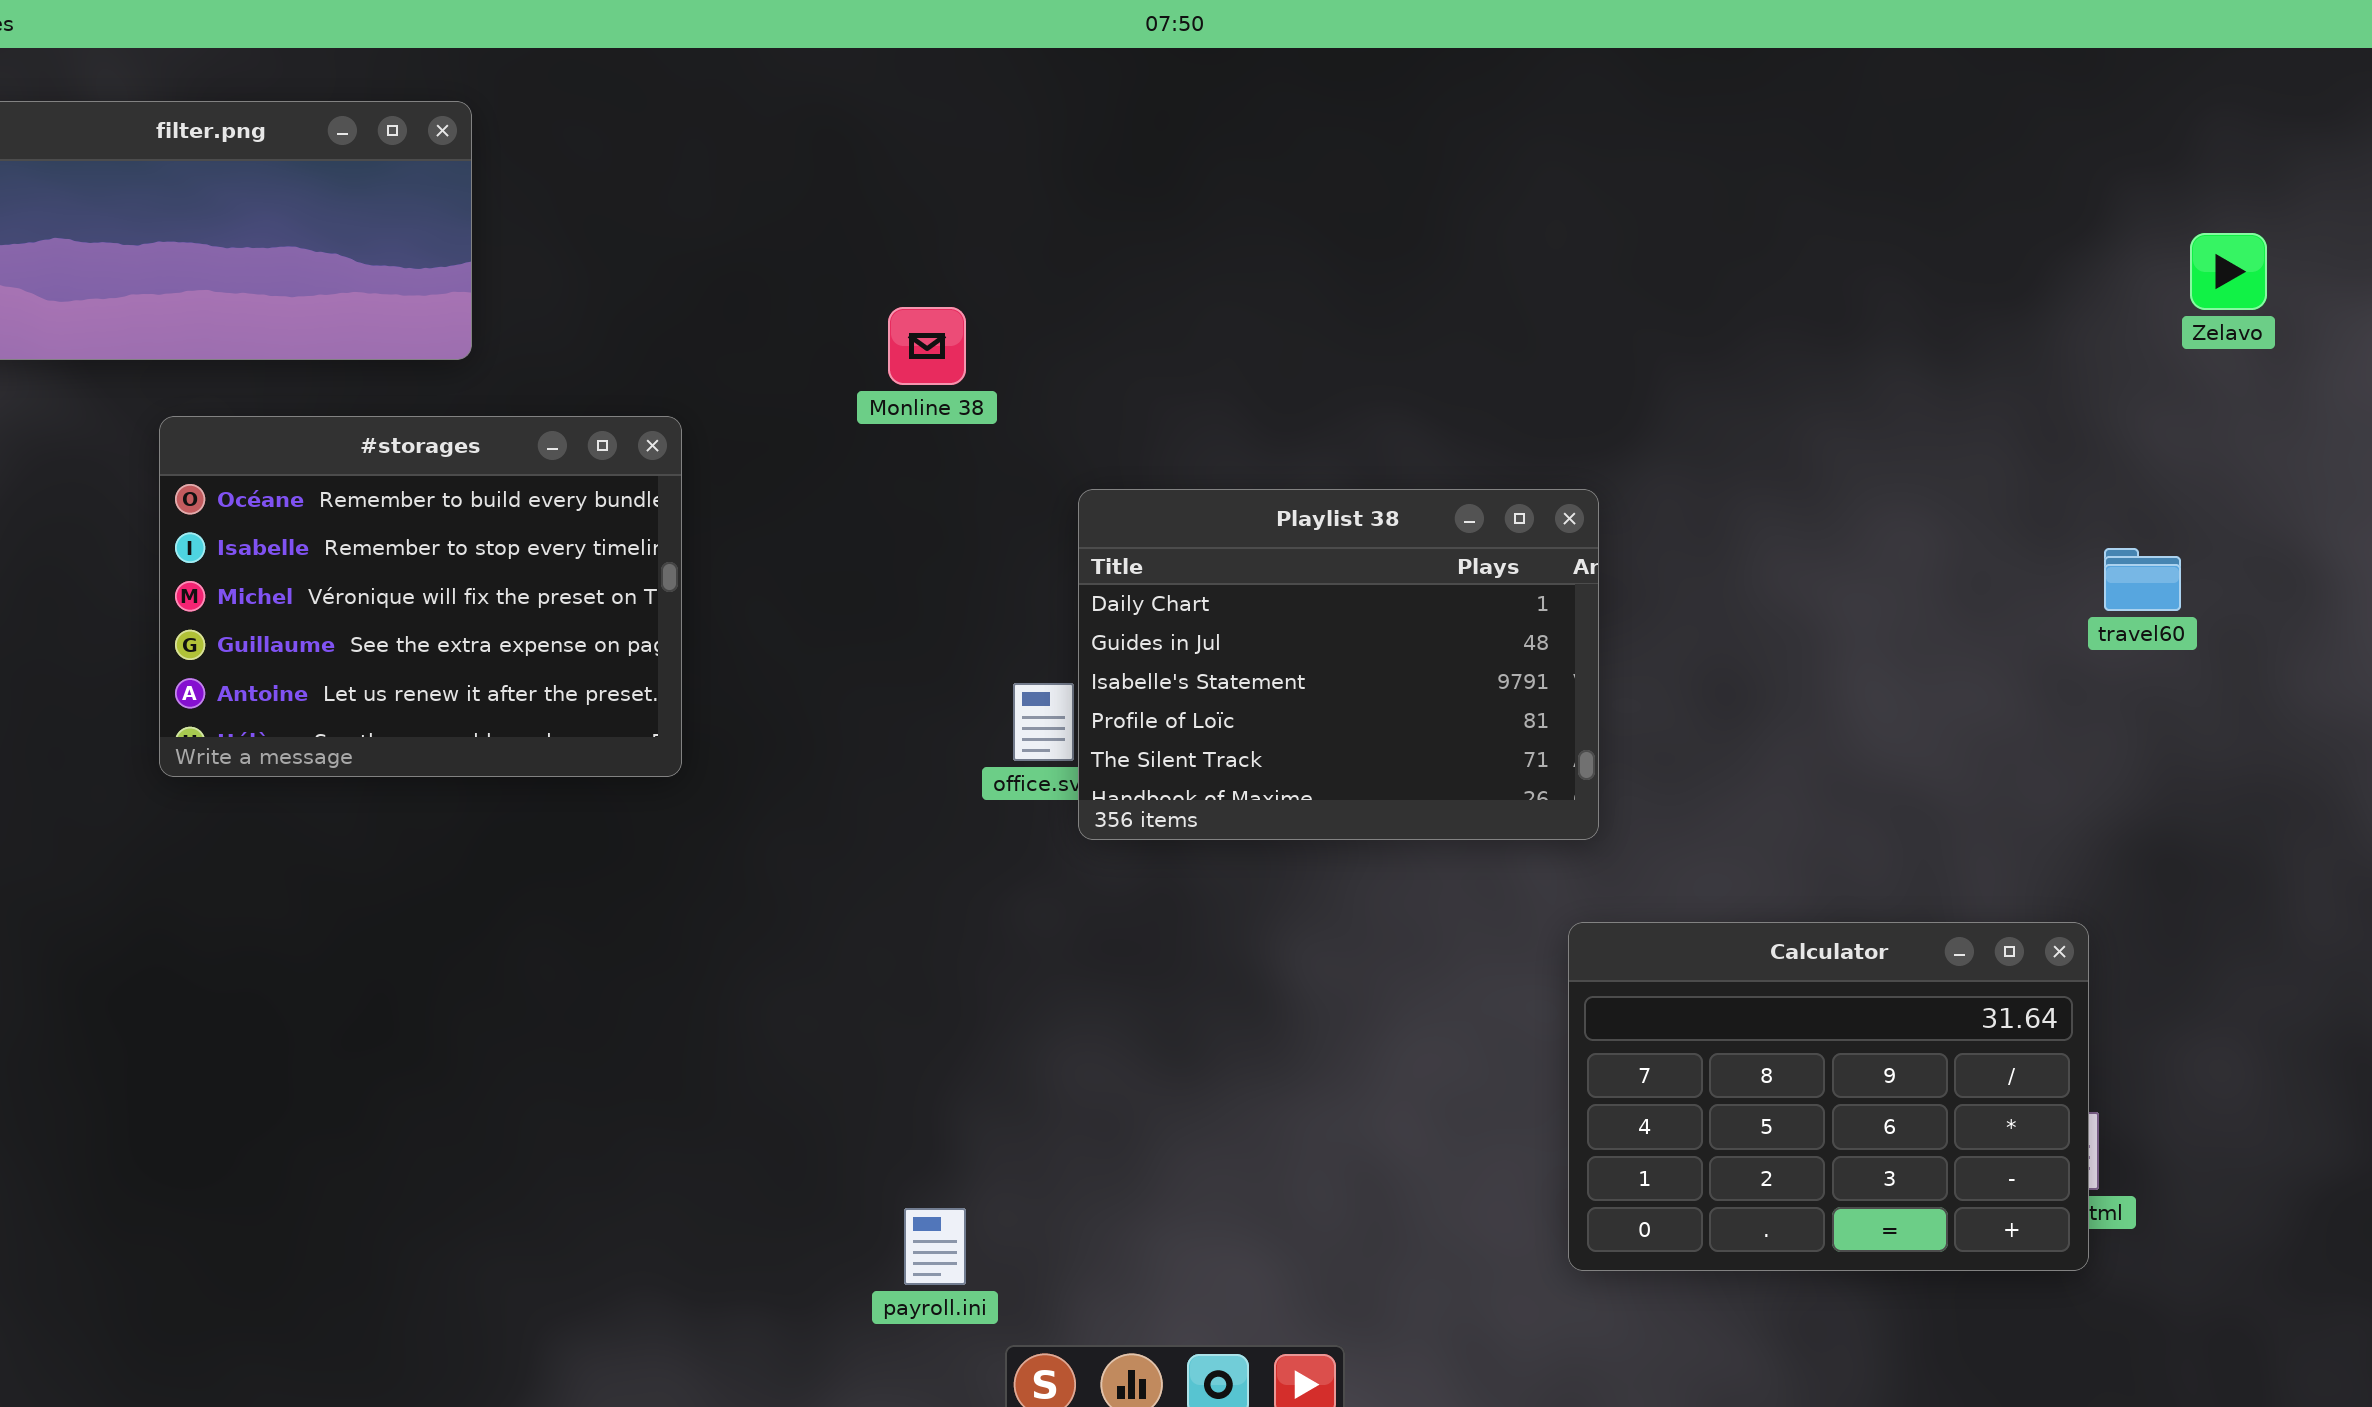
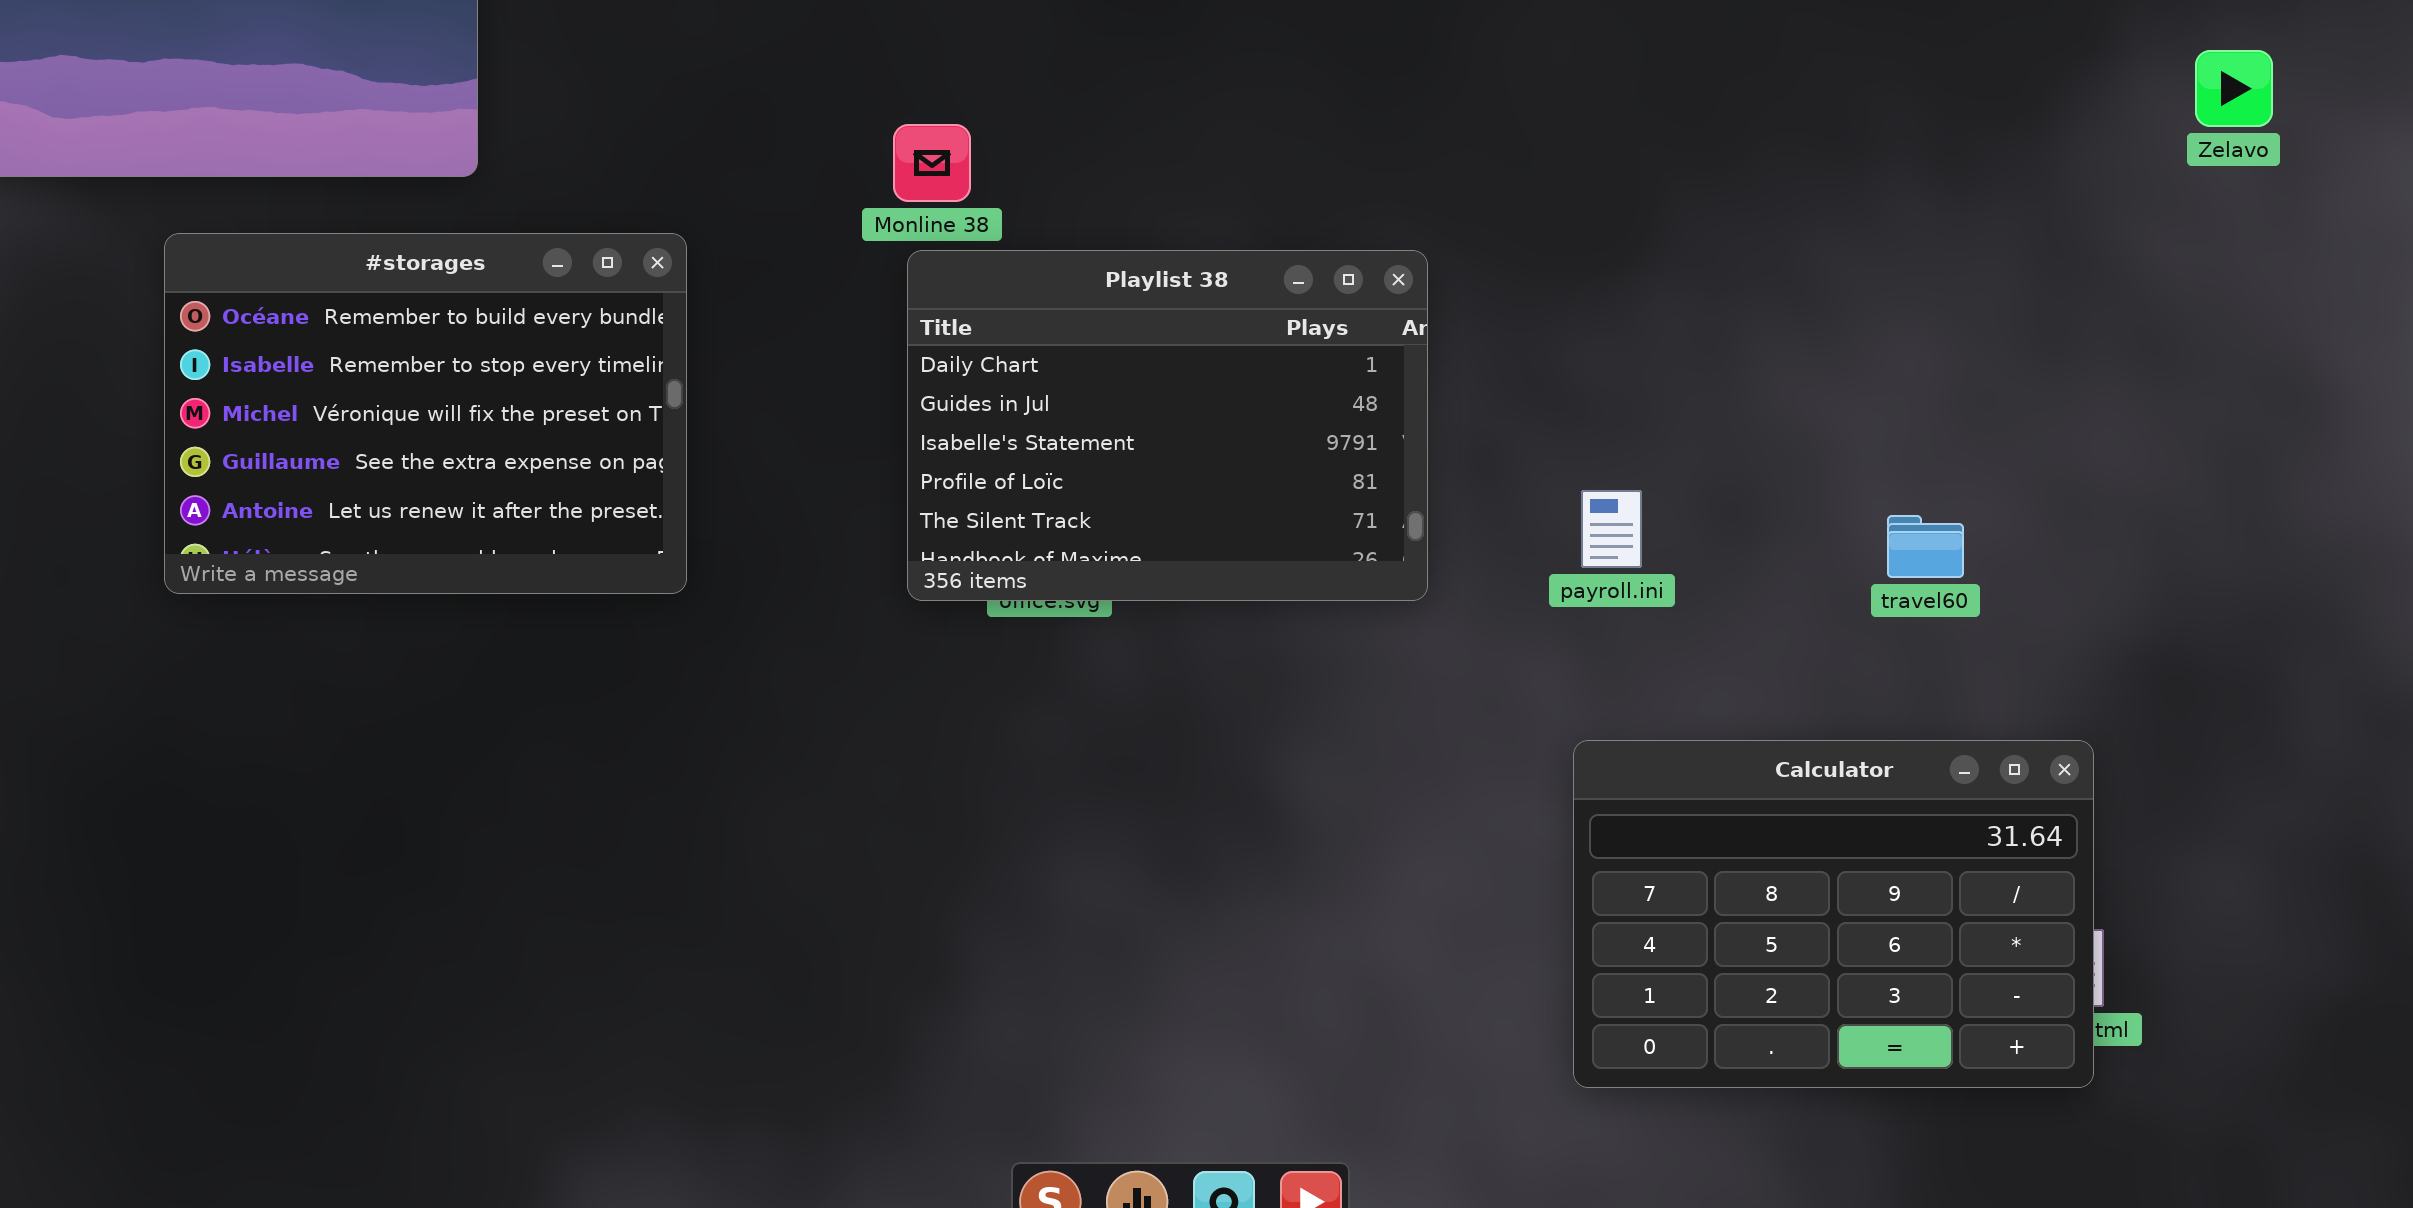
Playlist 38: [1078,489,1599,840] -> [907,250,1428,601], moved
travel60: [2104,548,2181,611] -> [1887,515,1964,578], moved
payroll.ini: [904,1208,966,1285] -> [1581,490,1642,568], moved

